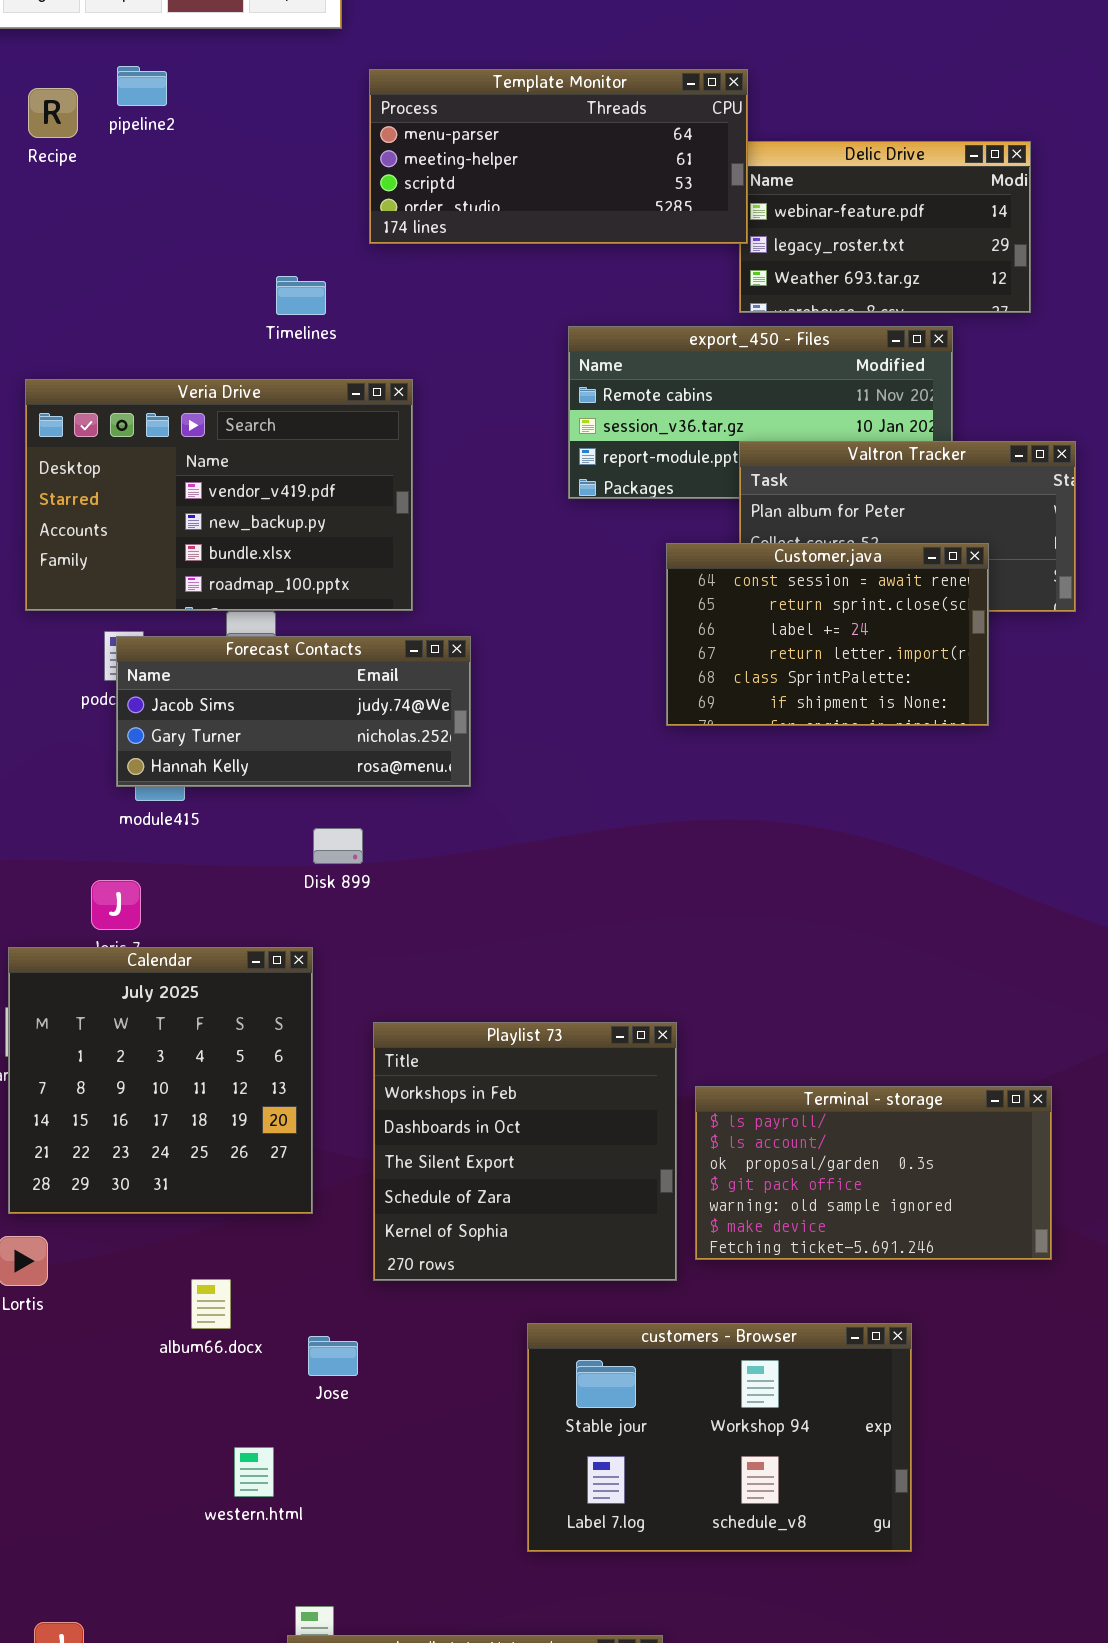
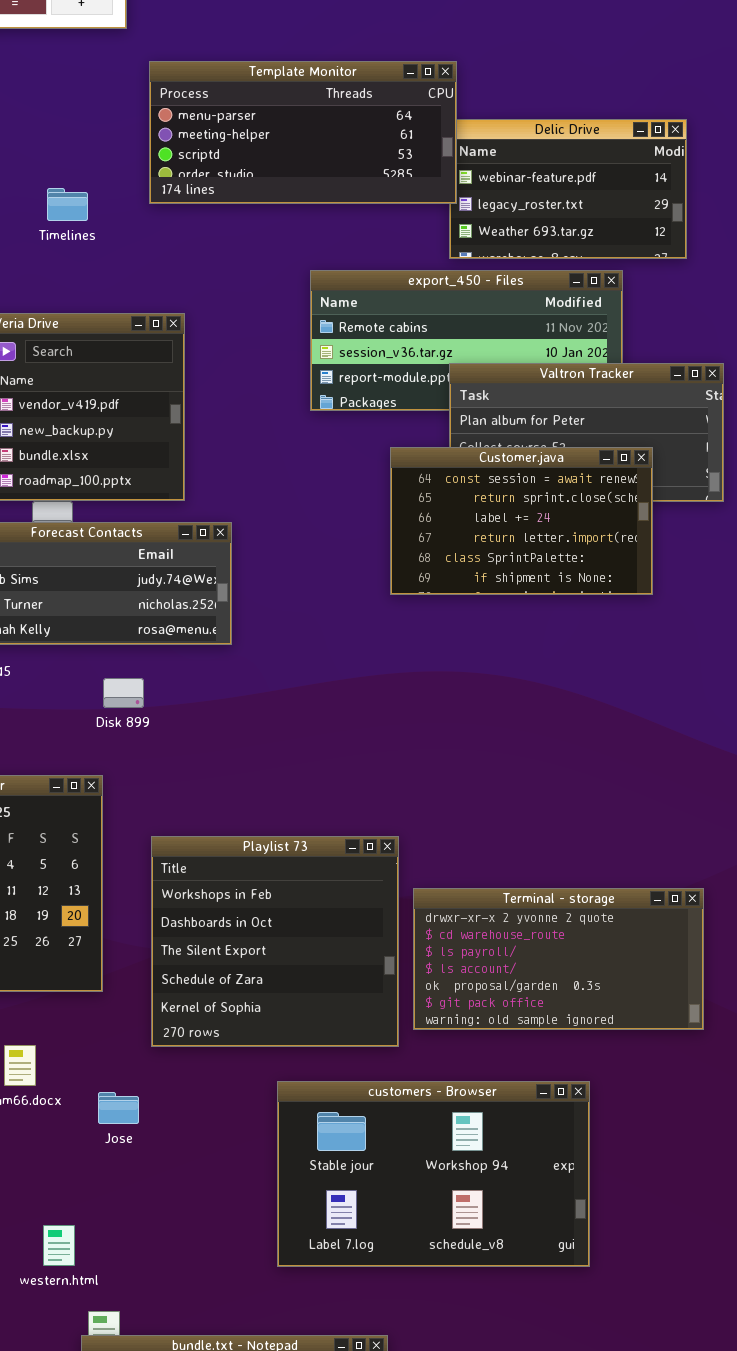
Timelines: [276,276,326,315] -> [47,188,88,221], moved
Terminal - storage: [695,1086,1052,1260] -> [413,888,704,1030], scrolled up 2 rows
western.html: [234,1447,274,1497] -> [43,1225,75,1266], moved

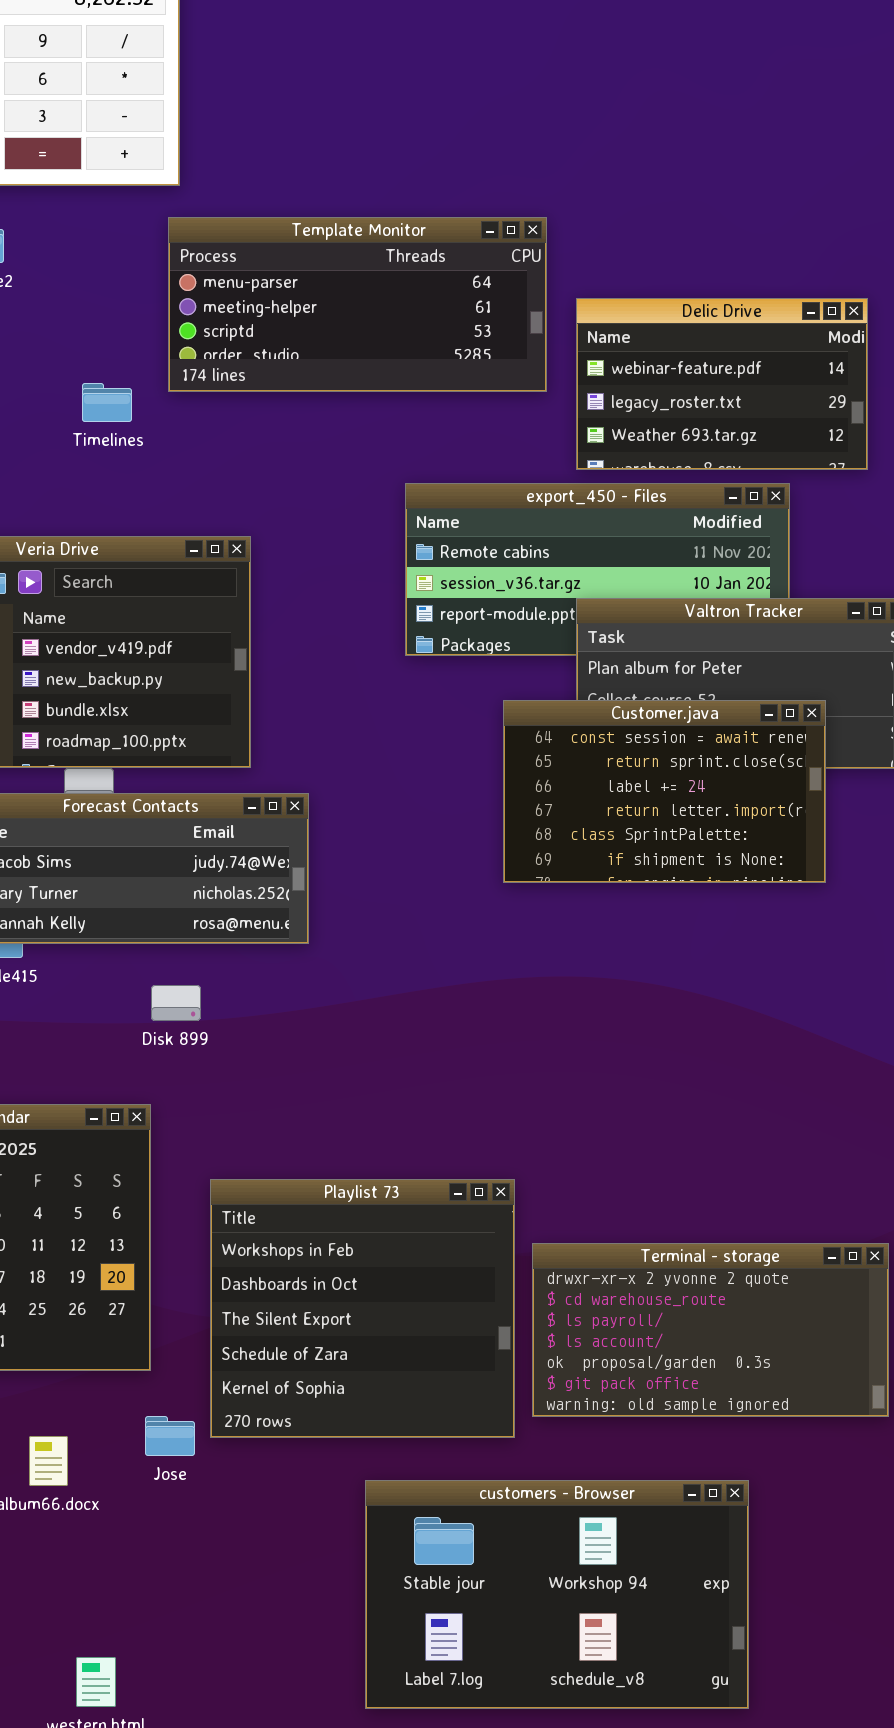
Template Monitor: [149,61,457,204] -> [168,217,547,392], moved
Jose: [98,1092,139,1124] -> [145,1416,195,1456], moved

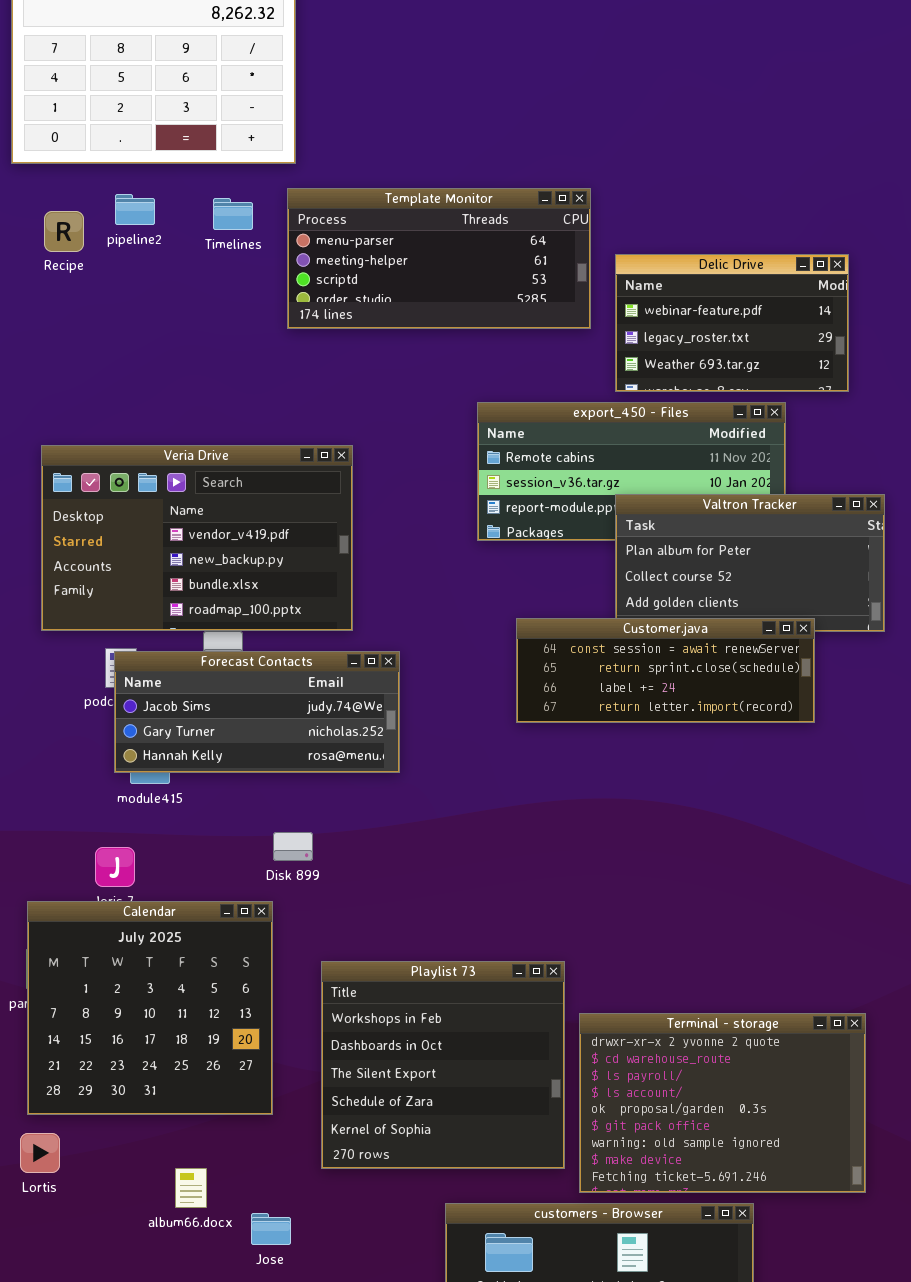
Timelines: [82,383,132,422] -> [213,198,253,230], moved
Customer.java: [503,700,826,883] -> [516,618,815,723], resized
Disk 899: [151,985,201,1021] -> [273,832,313,861], moved
Terminal - storage: [532,1243,889,1417] -> [579,1013,866,1193], resized
Jose: [145,1416,195,1456] -> [251,1213,291,1245], moved

